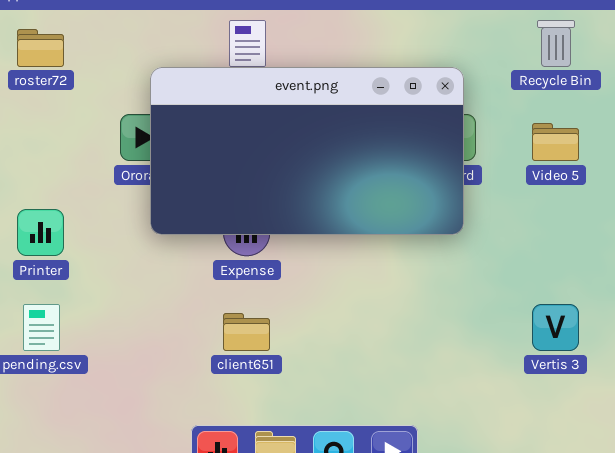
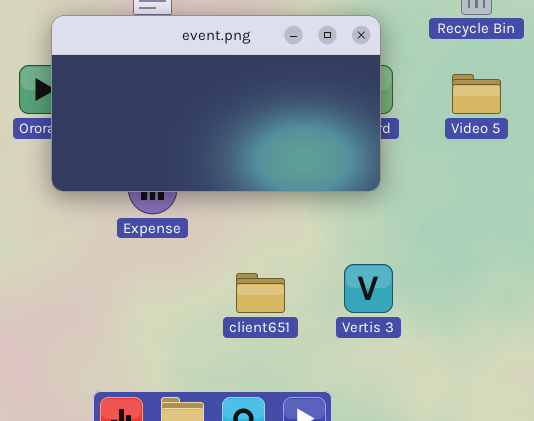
Vertis 3: [532,304,579,351] -> [344,264,393,313], moved
client651: [223,313,270,351] -> [236,273,285,313], moved

